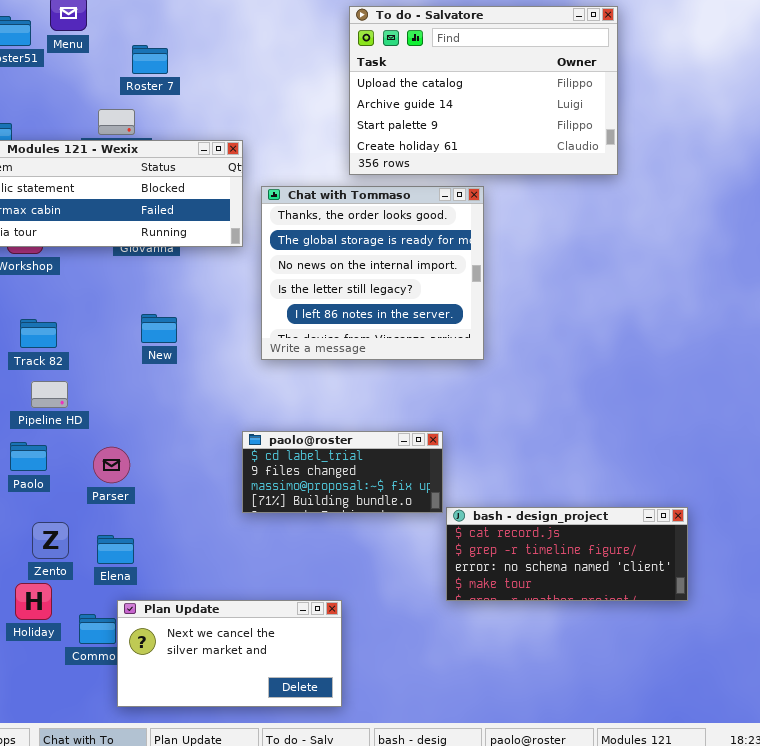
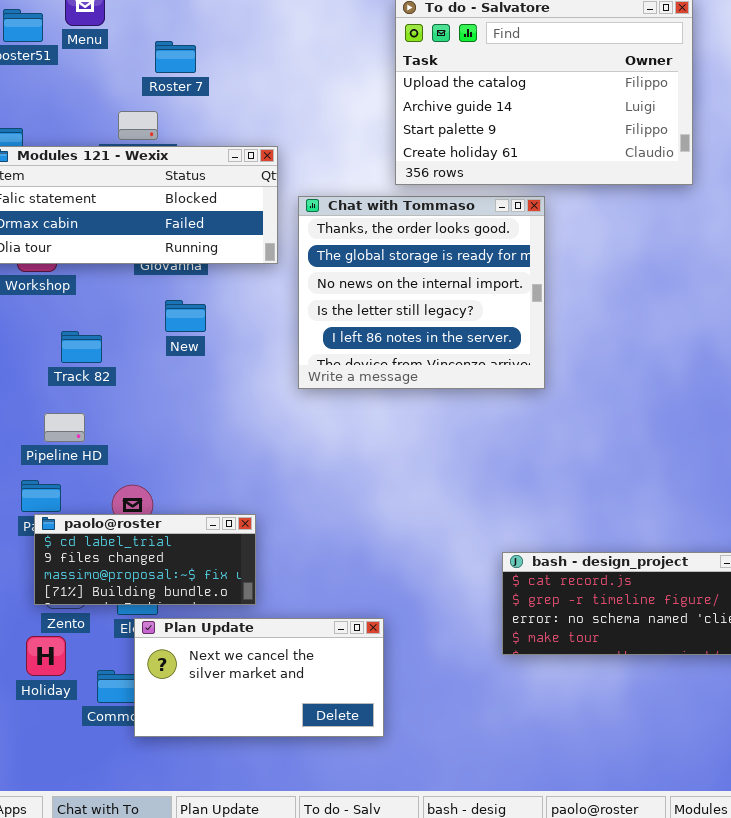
New: [141,314,177,343] -> [165,300,206,332], moved
Track 82: [20,319,57,348] -> [61,331,102,363], moved
paolo@roster: [242,431,443,513] -> [34,514,256,605], moved
Plan Update: [117,600,342,707] -> [134,618,384,737], moved

